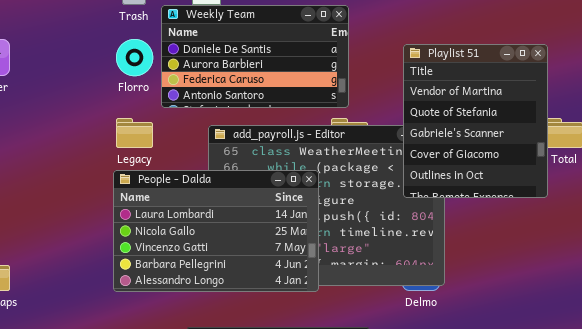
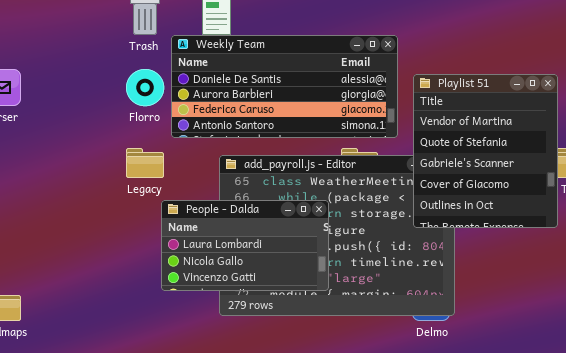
Weekly Team: [161,5,349,108] -> [171,35,398,138], resized
People - Dalda: [113,170,319,292] -> [161,200,329,291], resized

